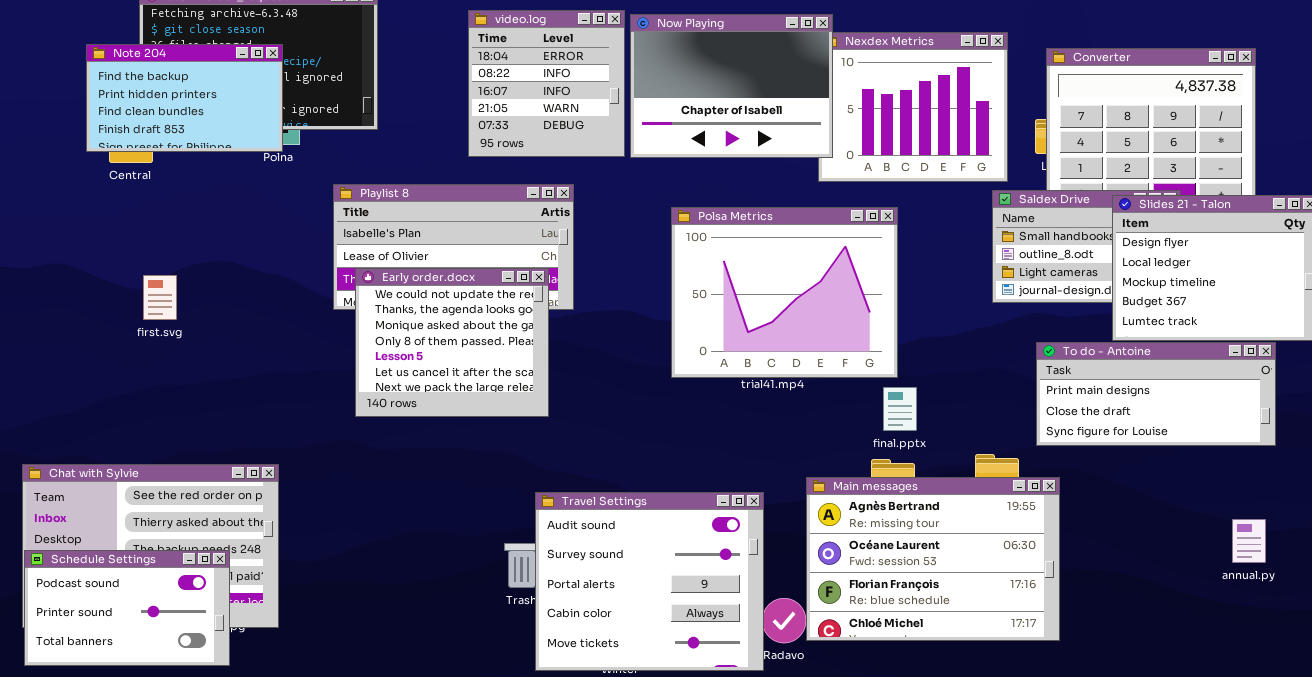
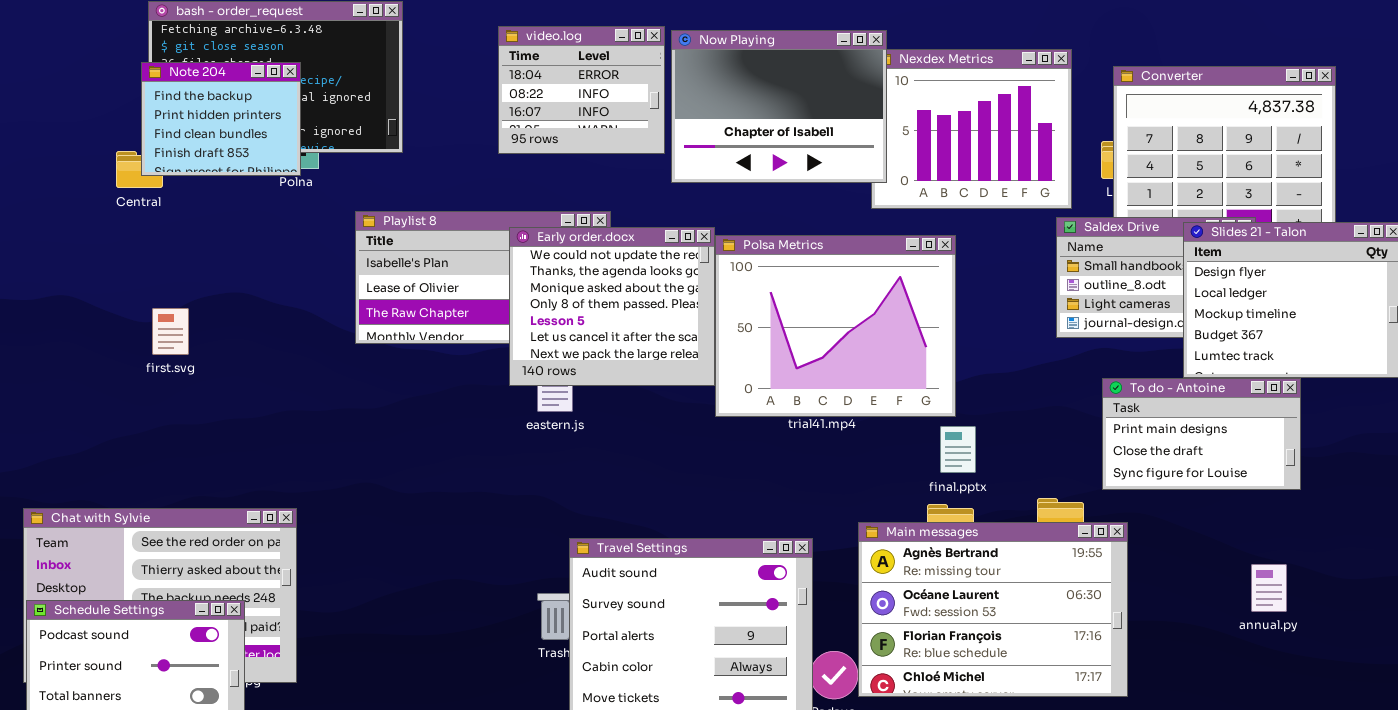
video.log: [468,10,625,157] -> [498,26,665,154], resized
Note 204: [86,44,283,152] -> [141,62,301,176], resized
Early order.docx: [355,268,549,417] -> [509,227,715,386], moved
To do - Antoine: [1036,342,1276,446] -> [1102,378,1301,490], resized
annual.py: [1232,519,1266,563] -> [1251,564,1287,612], moved

